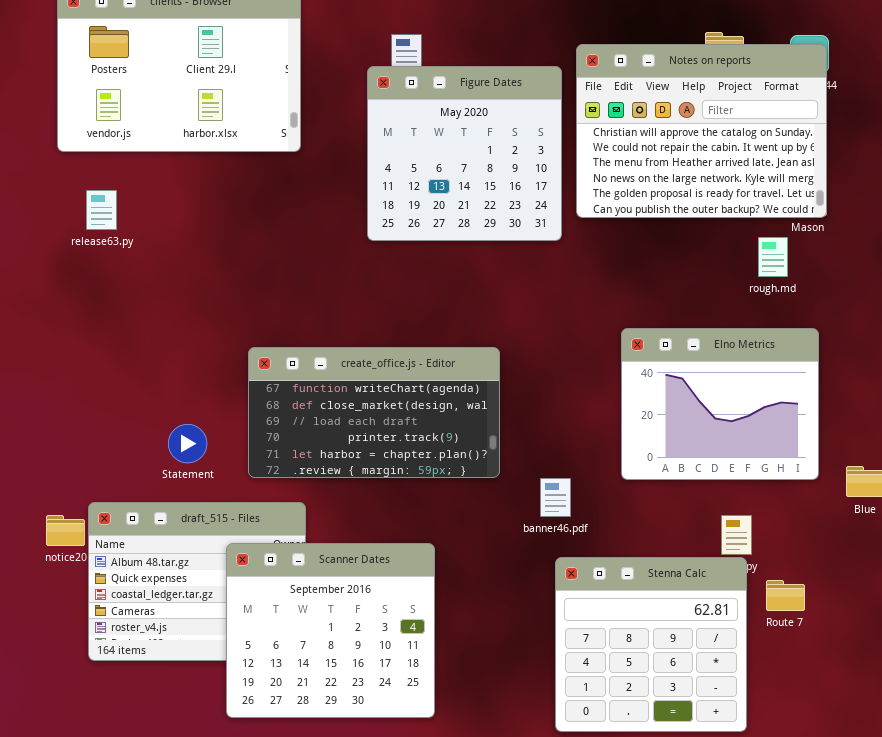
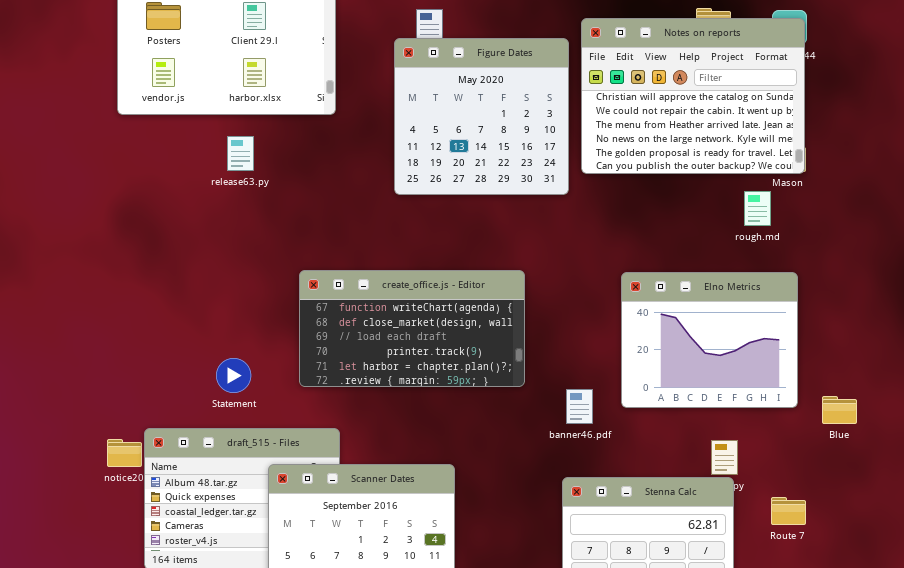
release63.py: [86,190,117,230] -> [227,136,254,171], moved
create_office.js - Editor: [248,347,500,478] -> [299,270,525,387], moved
banner46.pdf: [540,478,571,517] -> [566,389,593,424], moved
Route 7: [766,580,805,611] -> [771,497,806,525], moved

